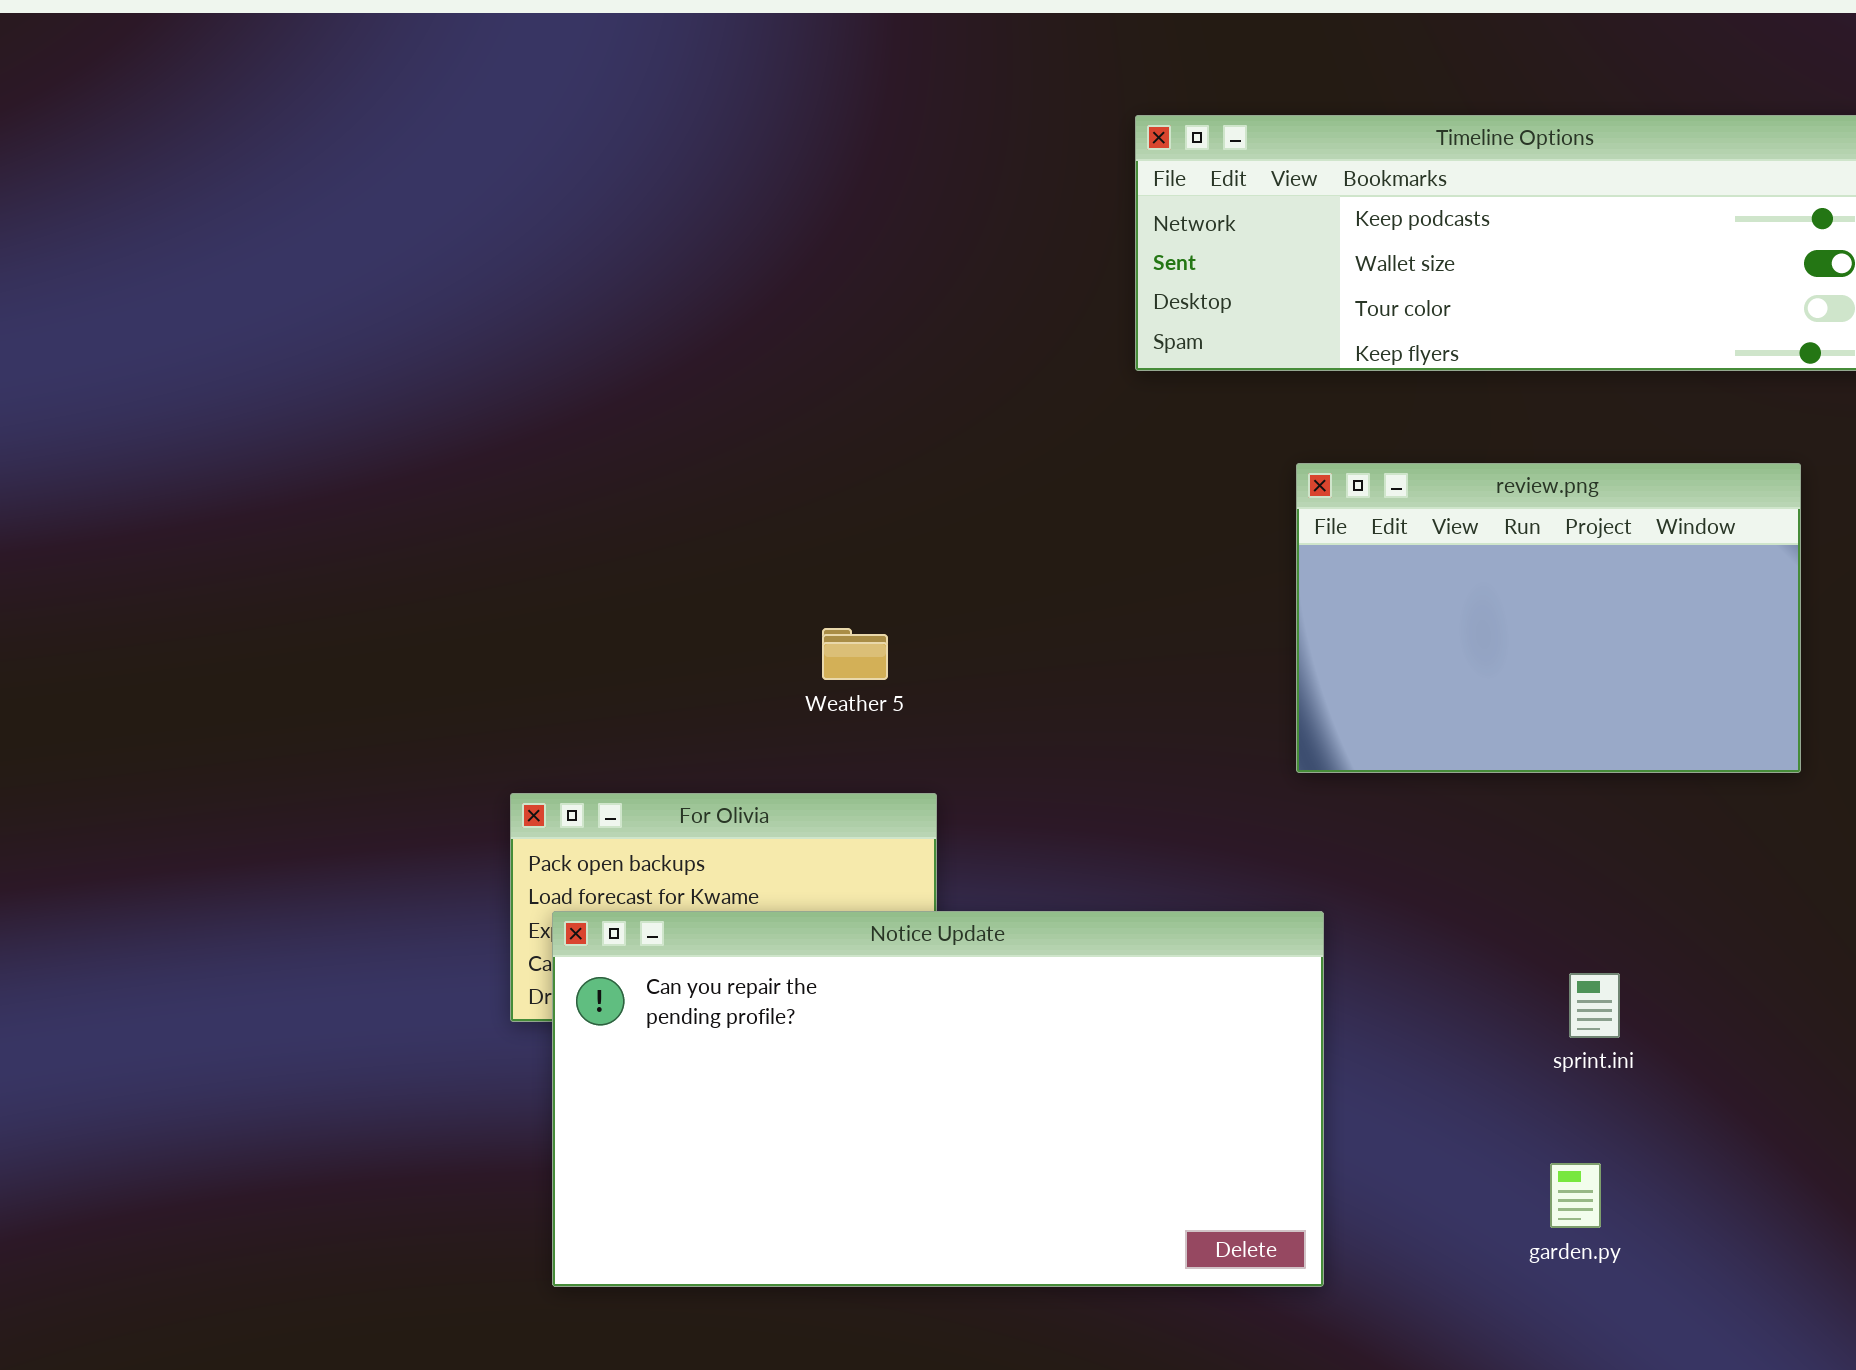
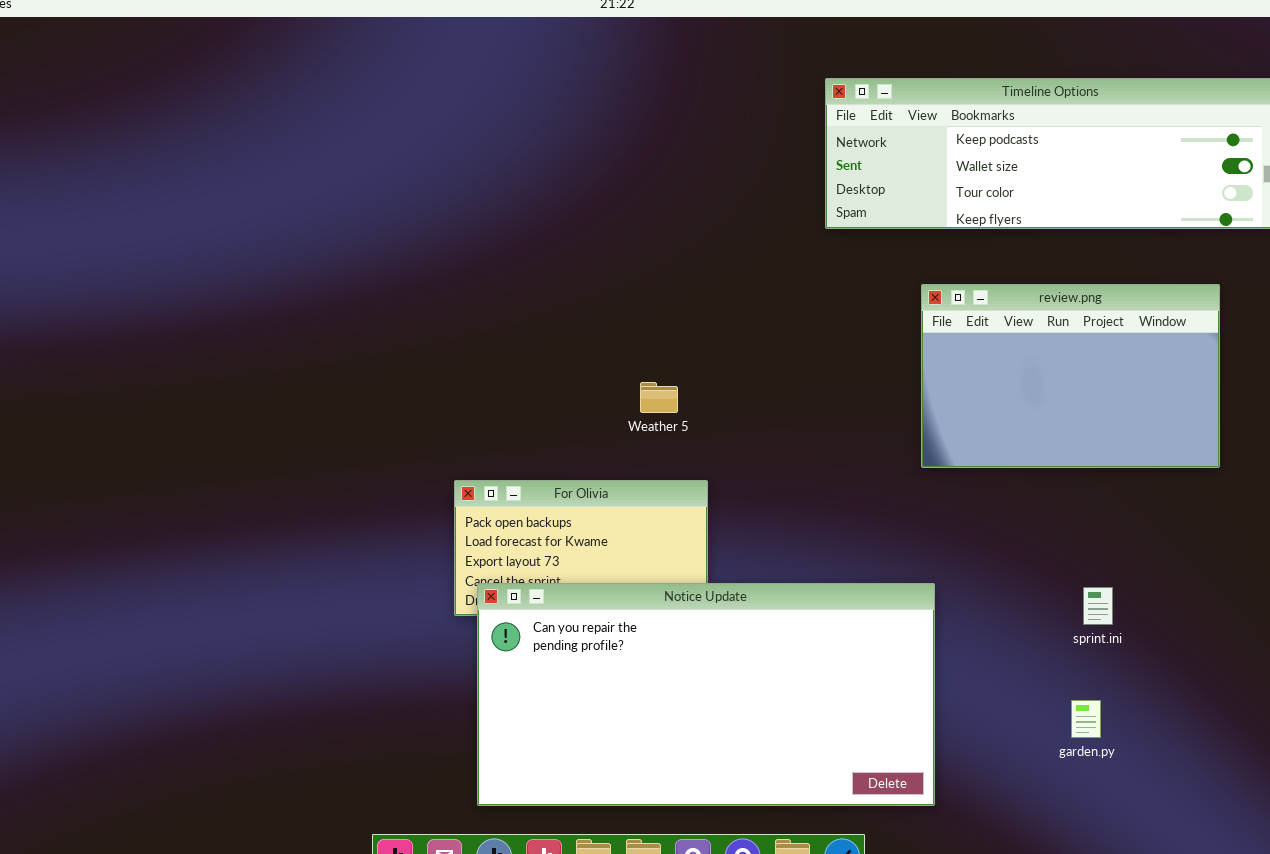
Notice Update: [552,911,1324,1287] -> [477,583,935,806], moved

